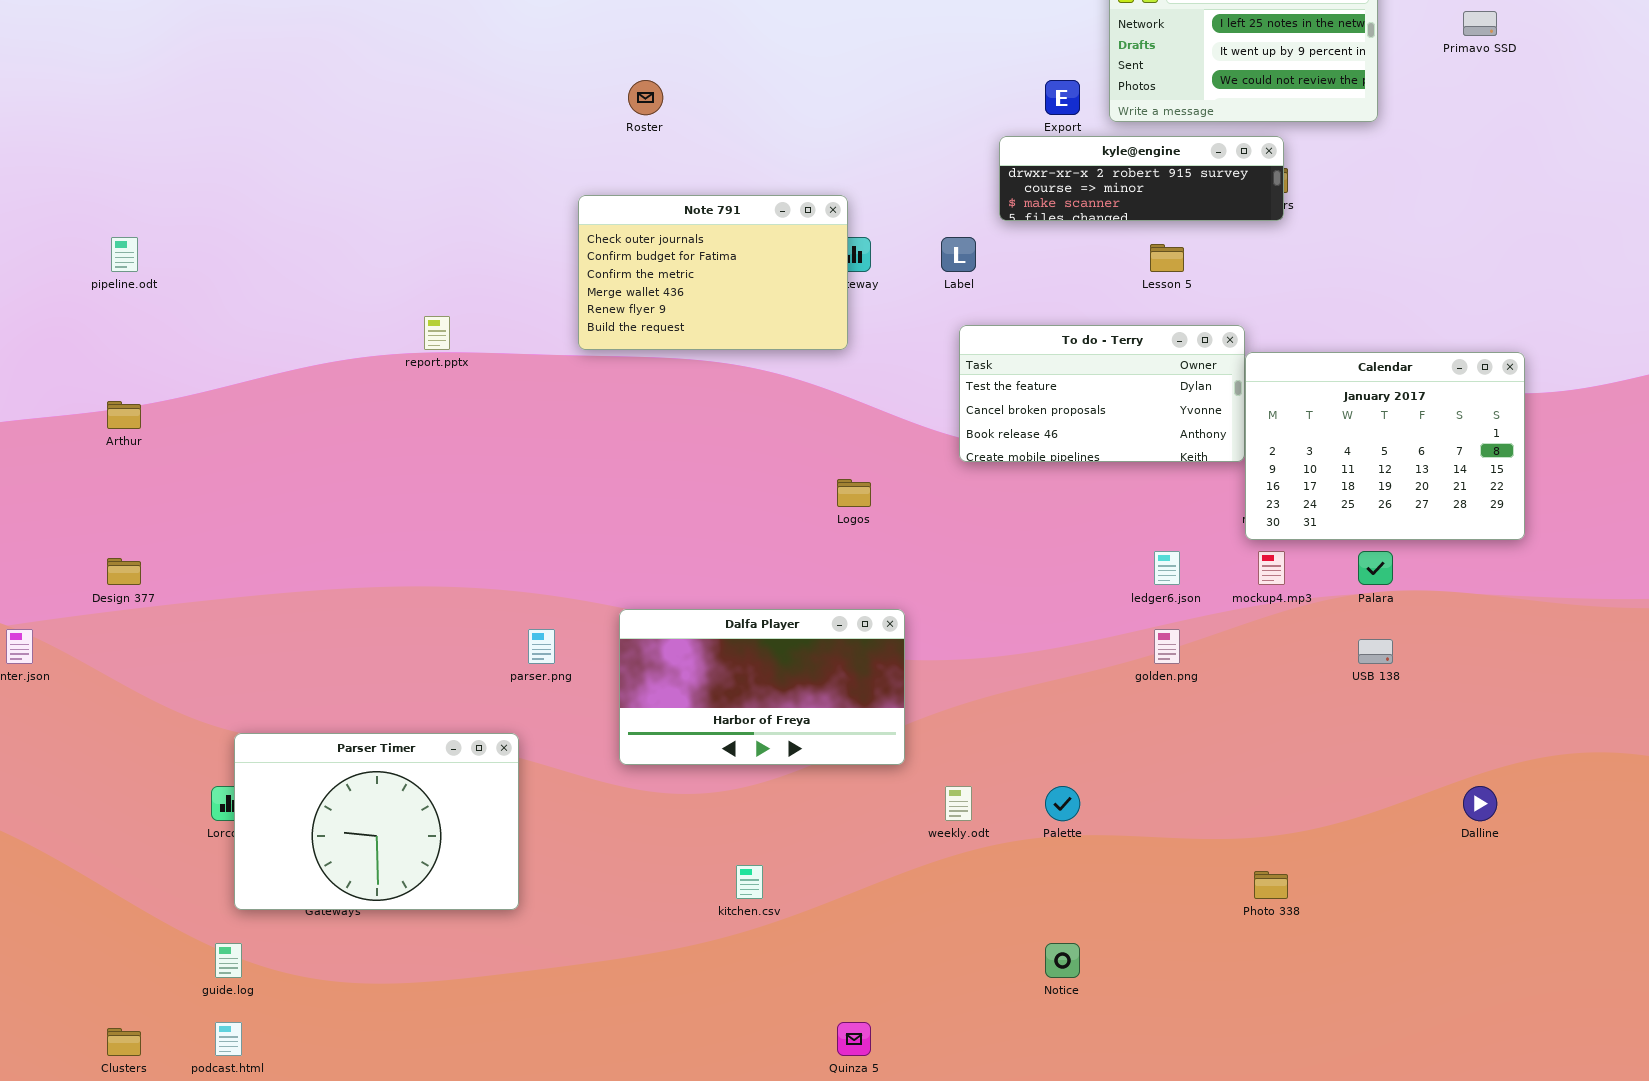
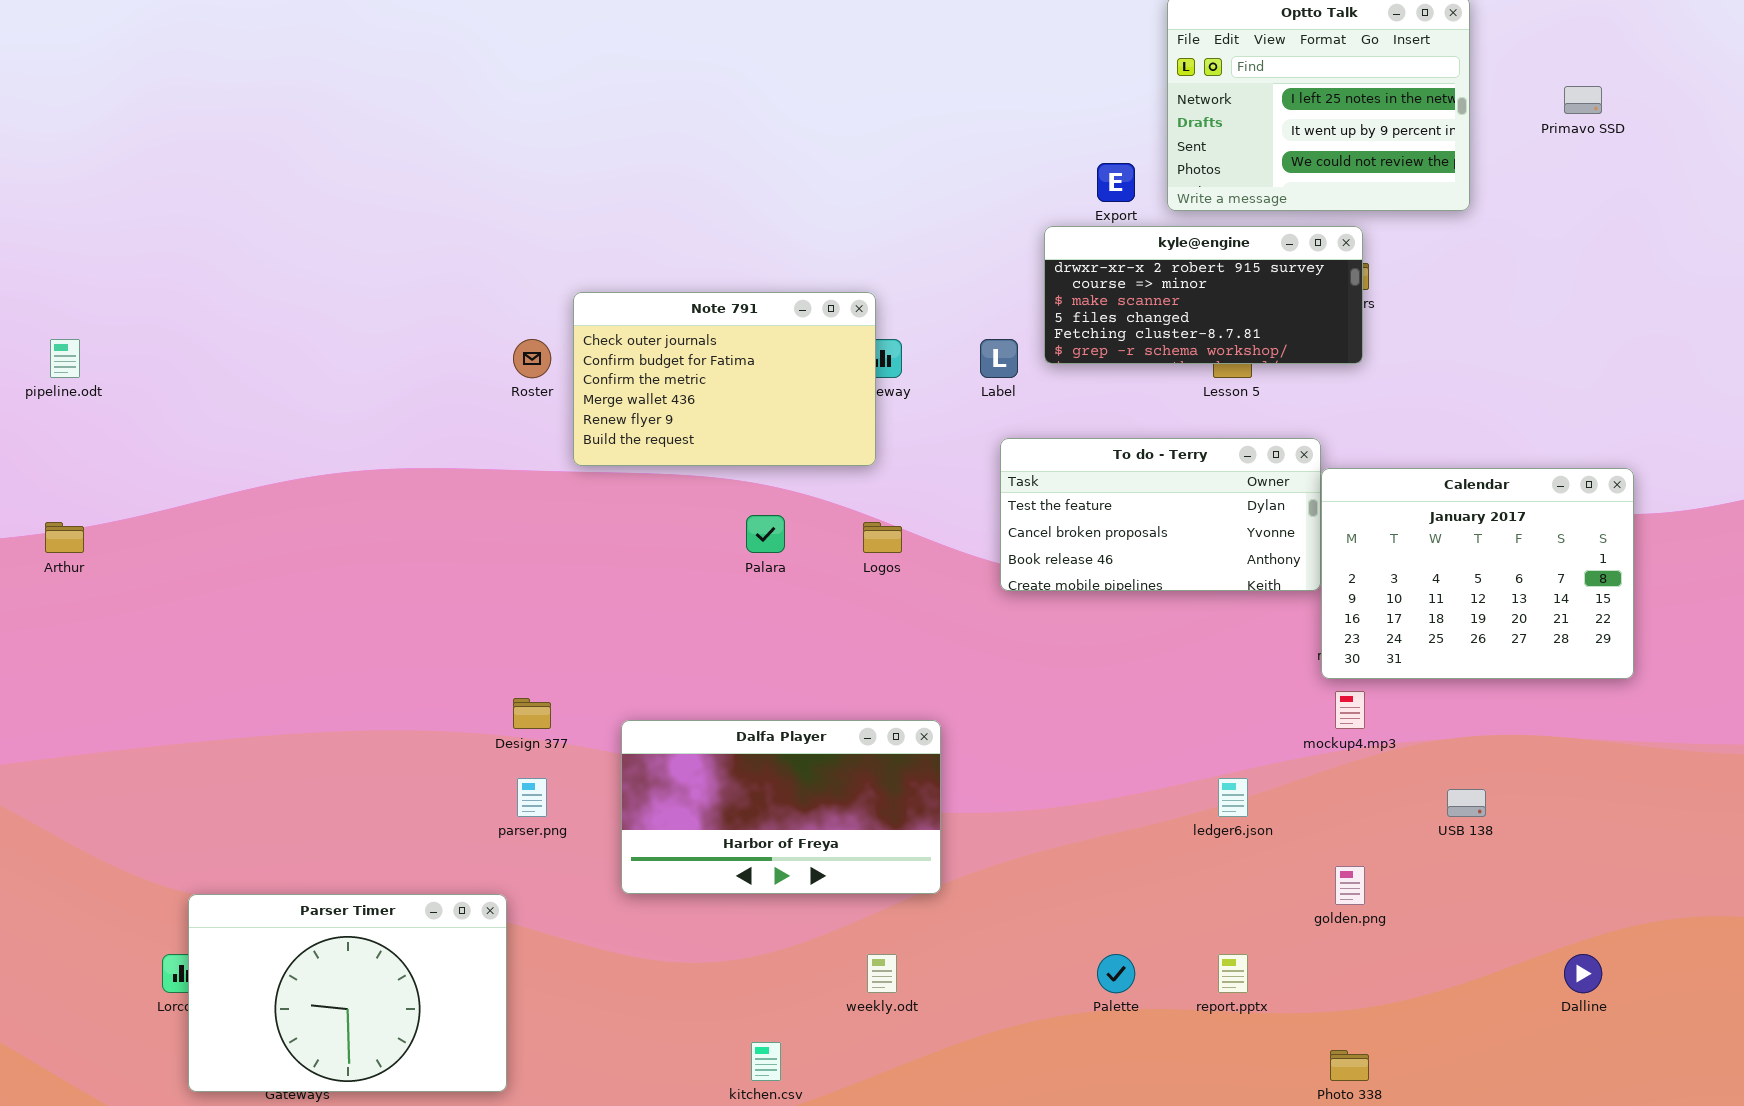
Roster: [628,80,663,115] -> [513,339,551,378], moved
kyle@engine: [999,136,1284,221] -> [1044,226,1363,364], resized
report.pptx: [424,316,450,350] -> [1218,954,1248,993], moved
Logos: [837,479,871,507] -> [863,522,902,553], moved
ledger6.json: [1154,551,1180,585] -> [1218,778,1248,817], moved
Palara: [1358,551,1393,585] -> [746,515,785,553], moved
Design 377: [107,558,141,585] -> [513,698,551,729], moved
Dalfa Player: [619,609,905,765] -> [621,720,941,894], moved
golden.png: [1154,629,1180,664] -> [1335,866,1365,905], moved
weekly.odt: [945,786,972,821] -> [867,954,897,993], moved

